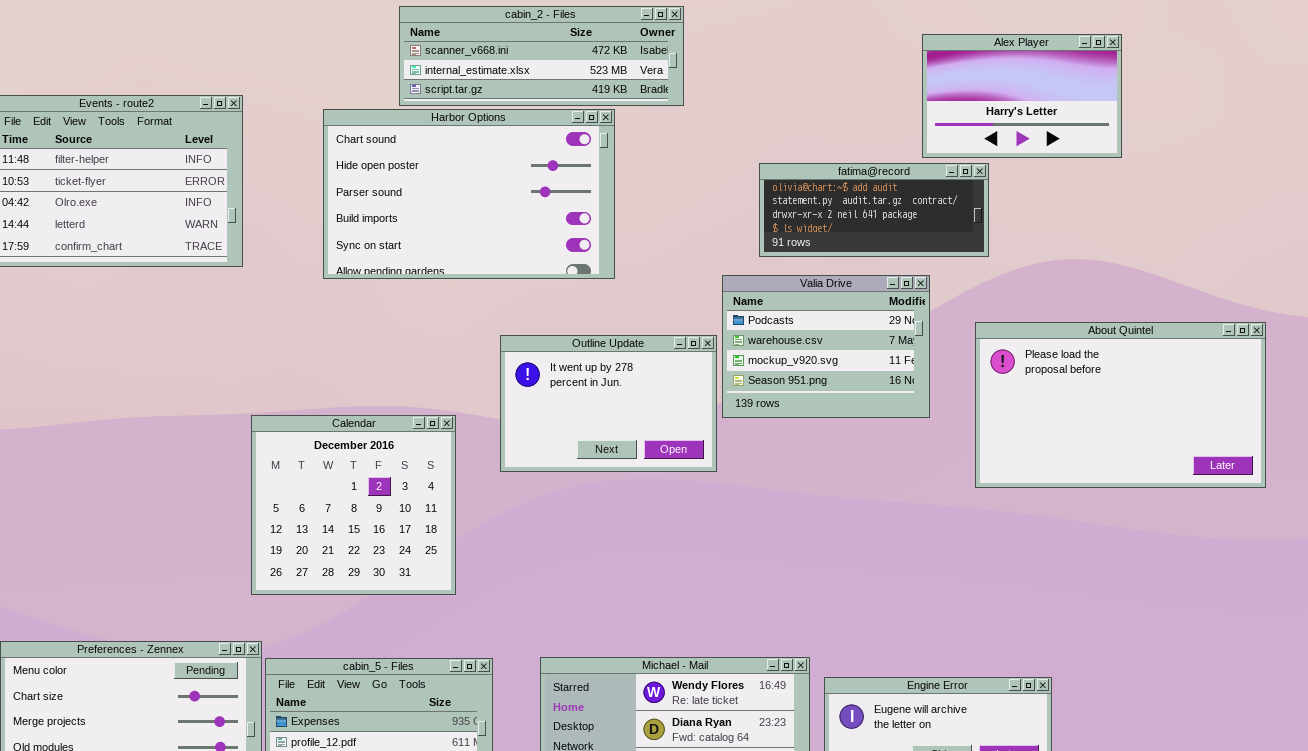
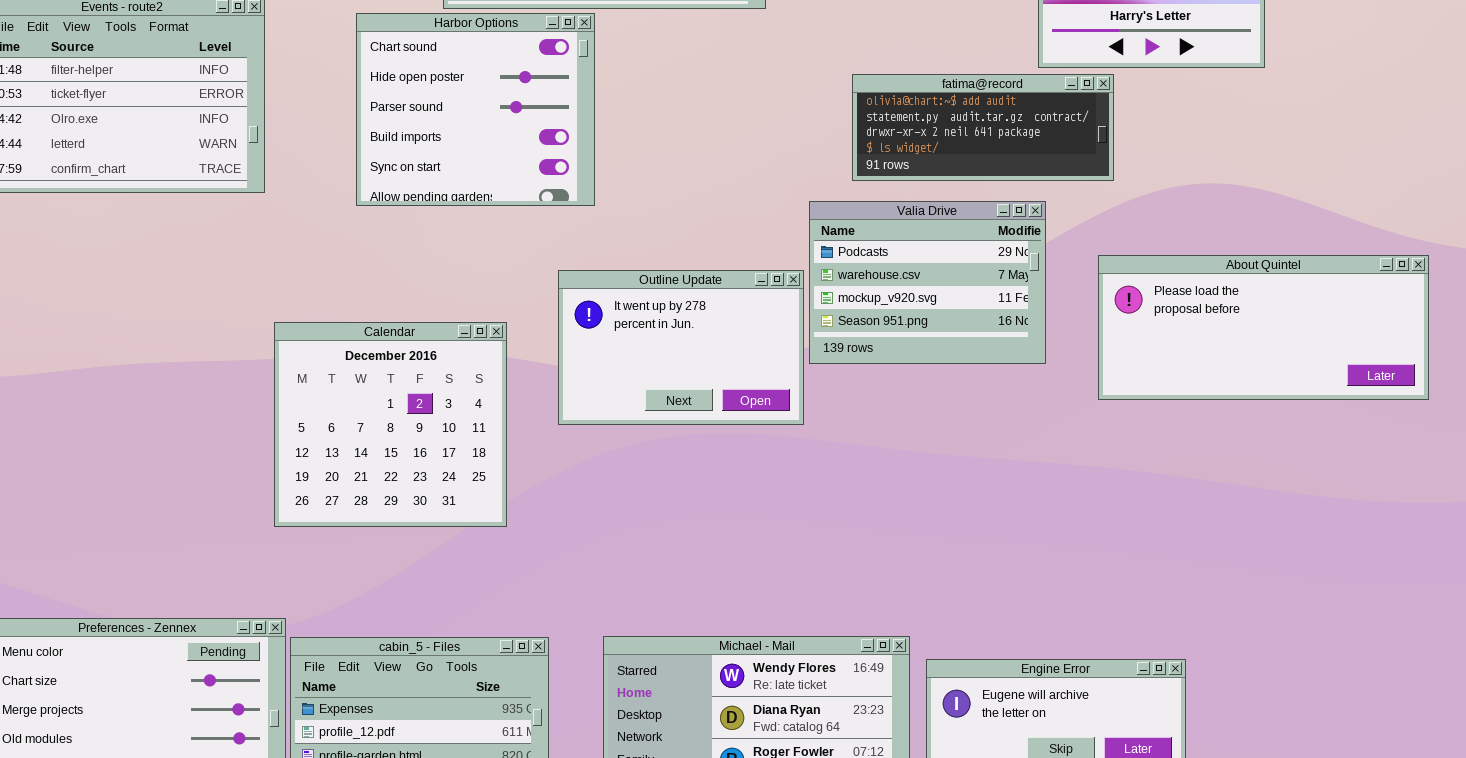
Harbor Options: [323,109,615,279] -> [356,13,595,206], resized
About Quintel: [975,322,1266,488] -> [1098,255,1429,400], resized
Calendar: [251,415,456,595] -> [274,322,507,527], moved

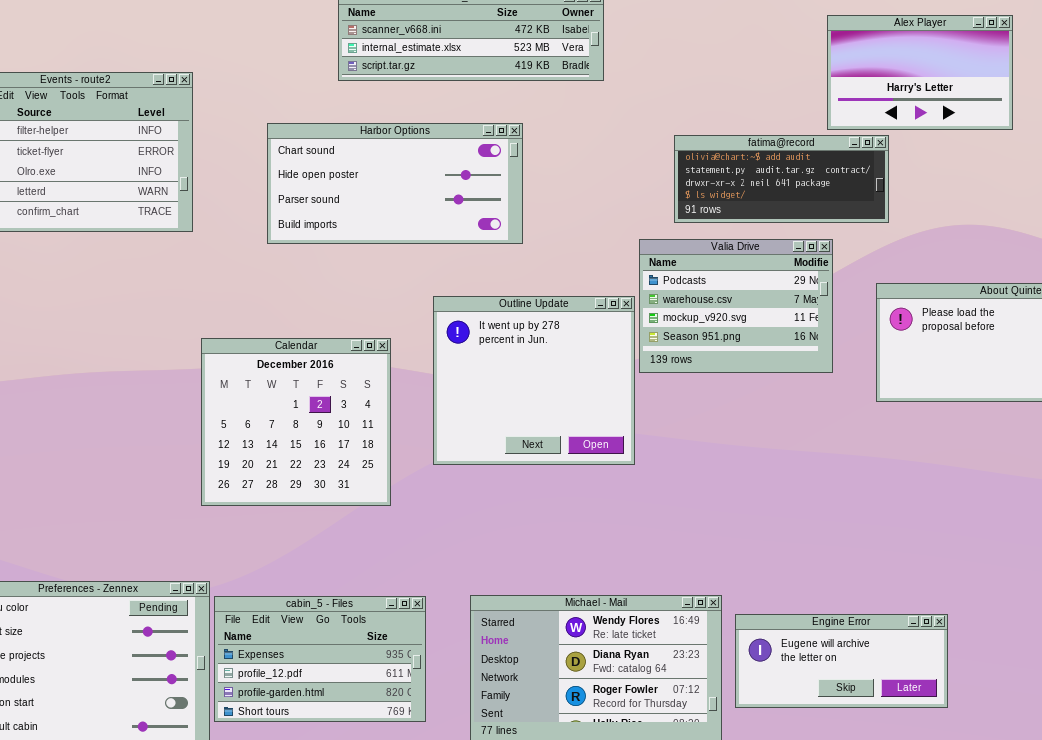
Harbor Options: [356,13,595,206] -> [267,123,523,244], resized
Outline Update: [558,270,804,425] -> [433,296,635,465], resized

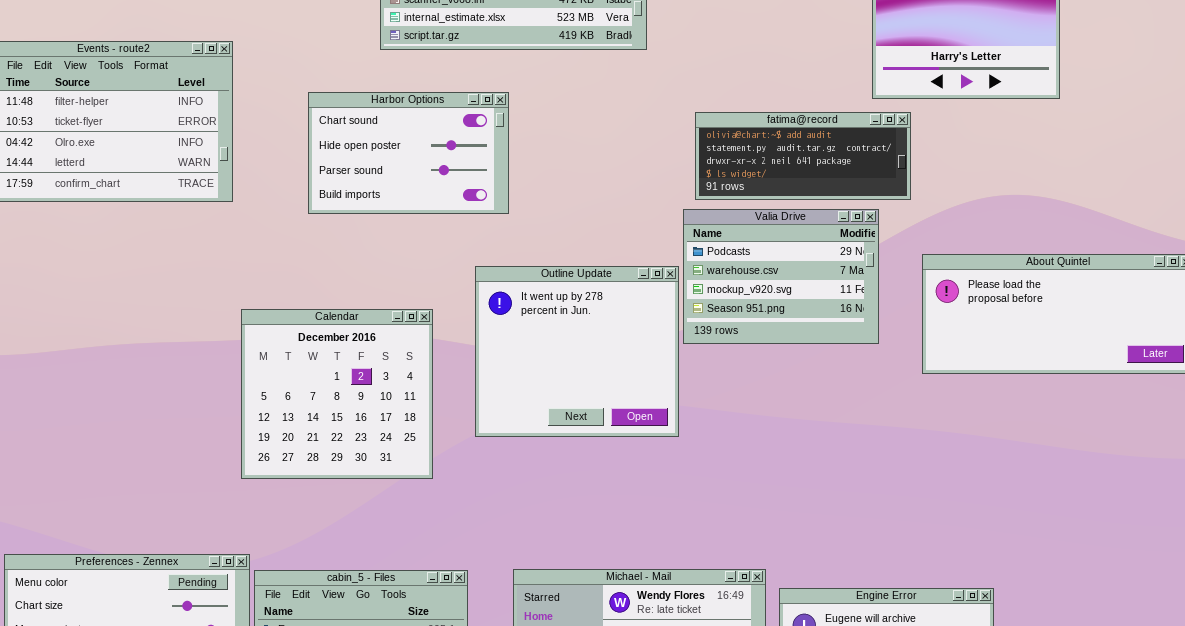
Harbor Options: [267,123,523,244] -> [308,92,509,214], resized
fatima@record: [674,135,889,223] -> [695,112,911,200], moved

